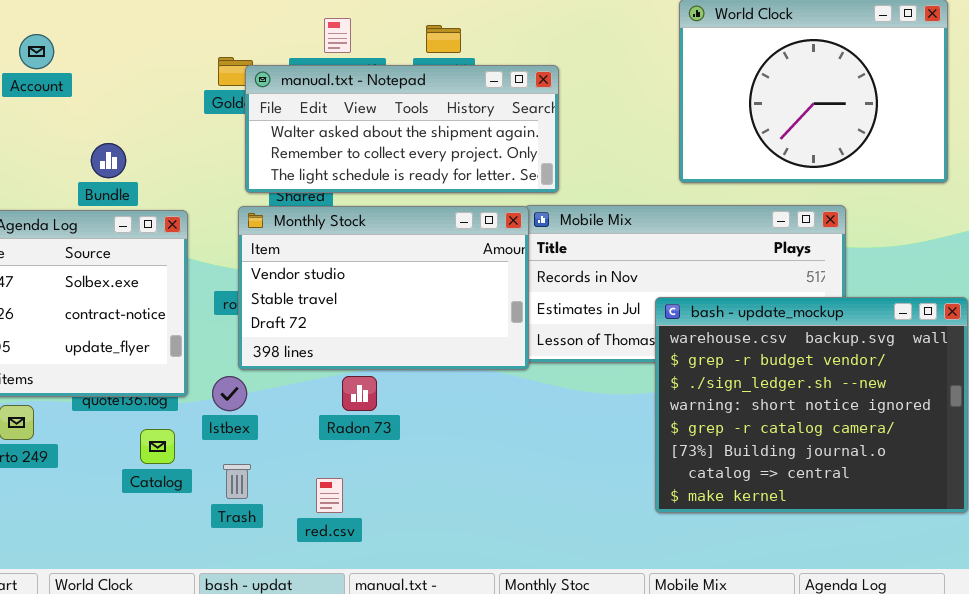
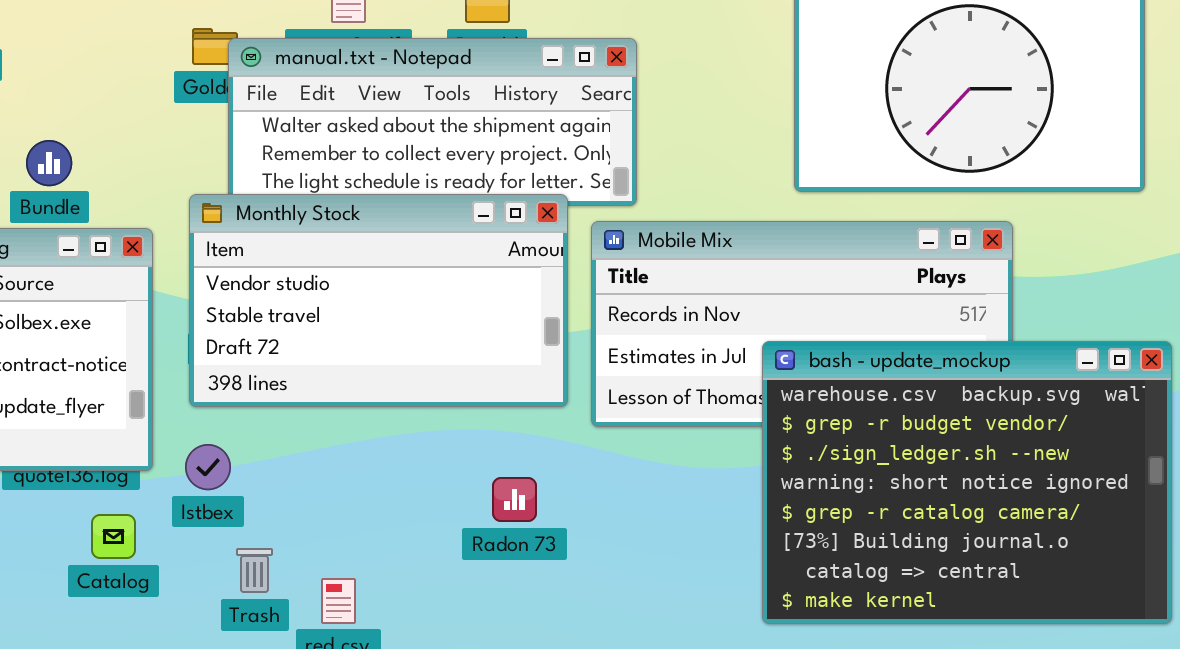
Monthly Stock: [238,206,529,370] -> [189,194,568,407], moved
Radon 73: [342,376,377,411] -> [492,477,537,522], moved
Trash: [223,464,251,499] -> [236,548,273,593], moved

